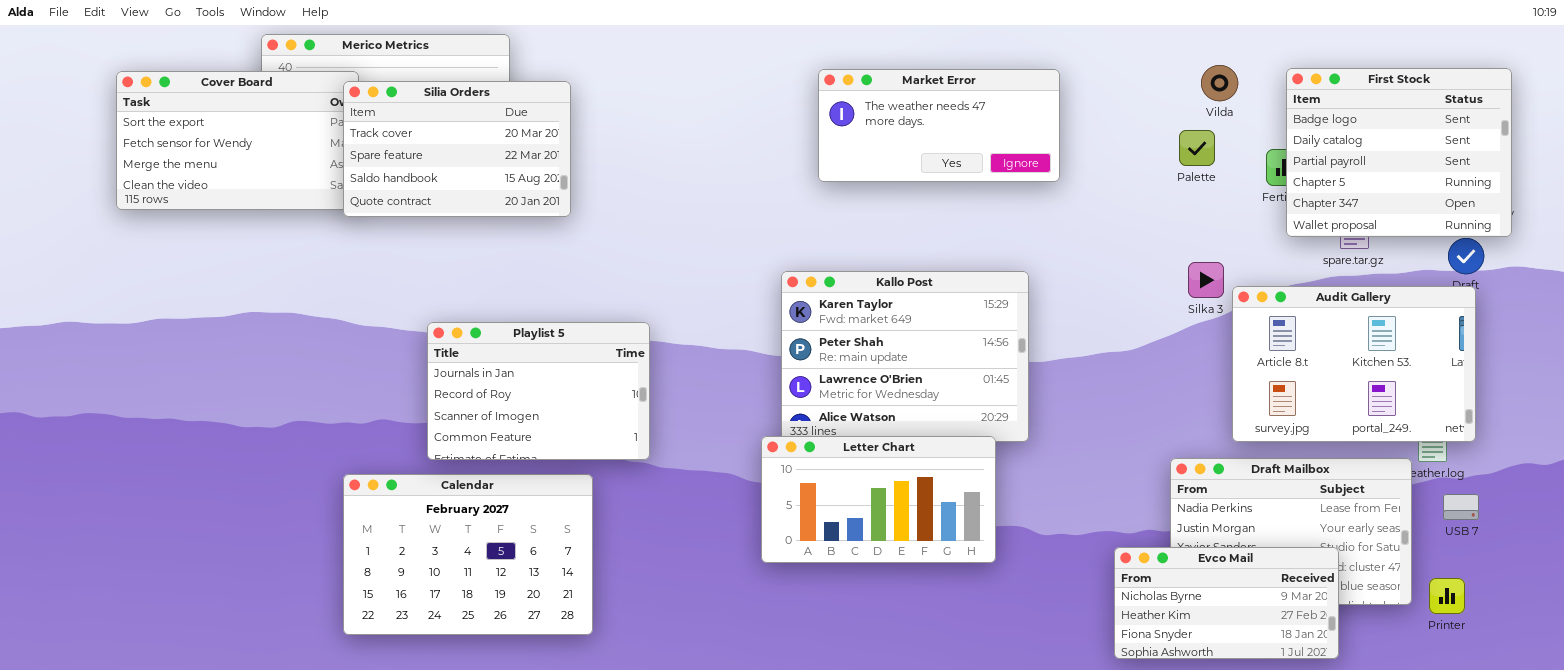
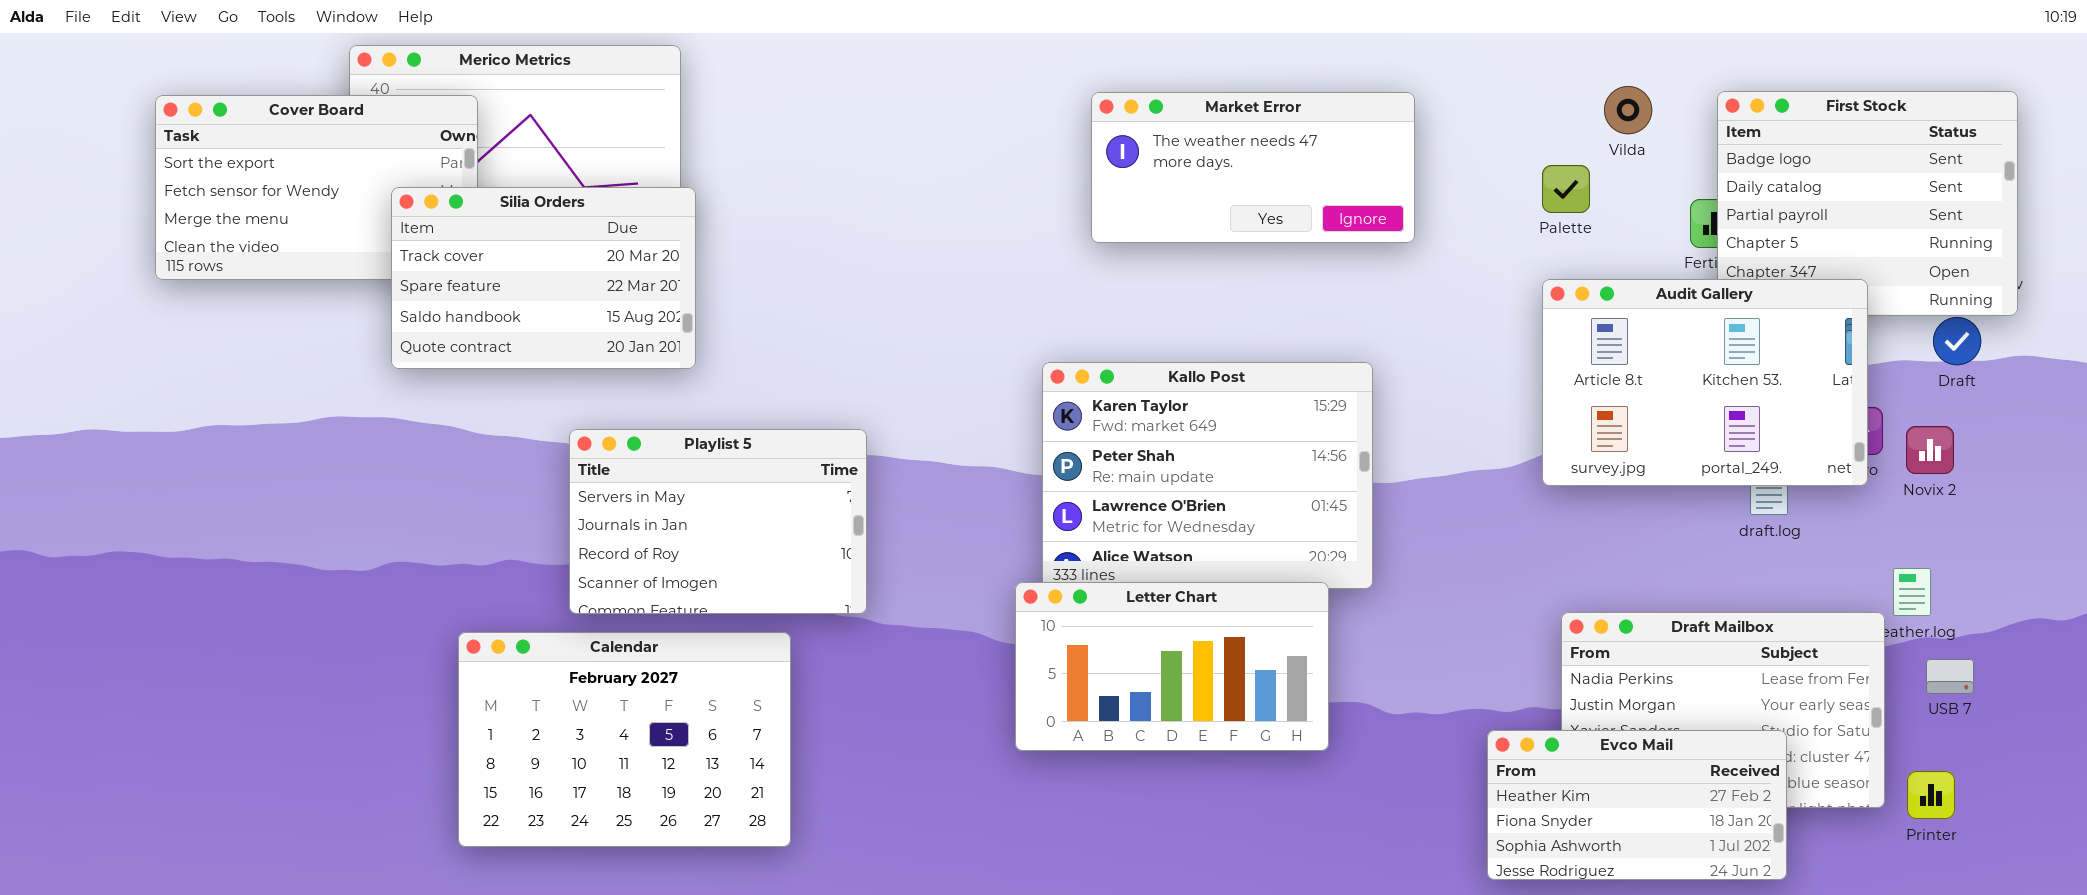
Silia Orders: [343,81,571,217] -> [391,187,696,369], moved
Palette: [1179,130,1215,166] -> [1542,165,1590,213], moved
Audit Gallery: [1232,286,1476,442] -> [1542,279,1868,486], moved
Playlist 5: [427,322,650,460] -> [569,429,867,614], scrolled up 1 row
Evco Mail: [1114,547,1339,659] -> [1487,730,1787,880], scrolled down 1 row

